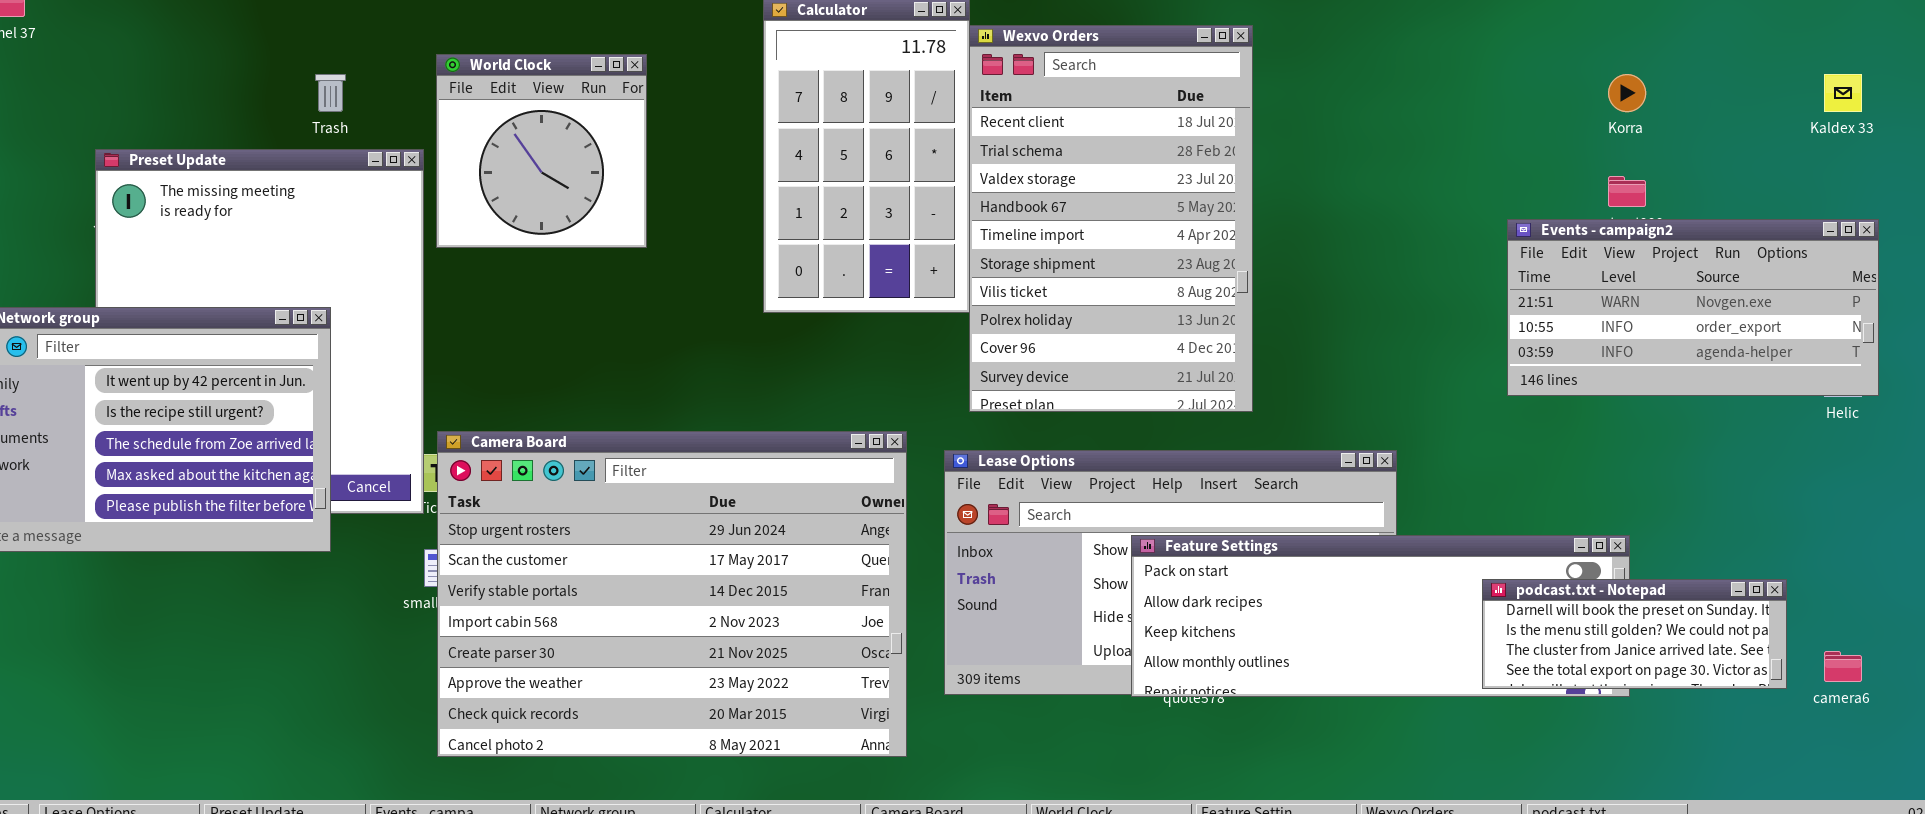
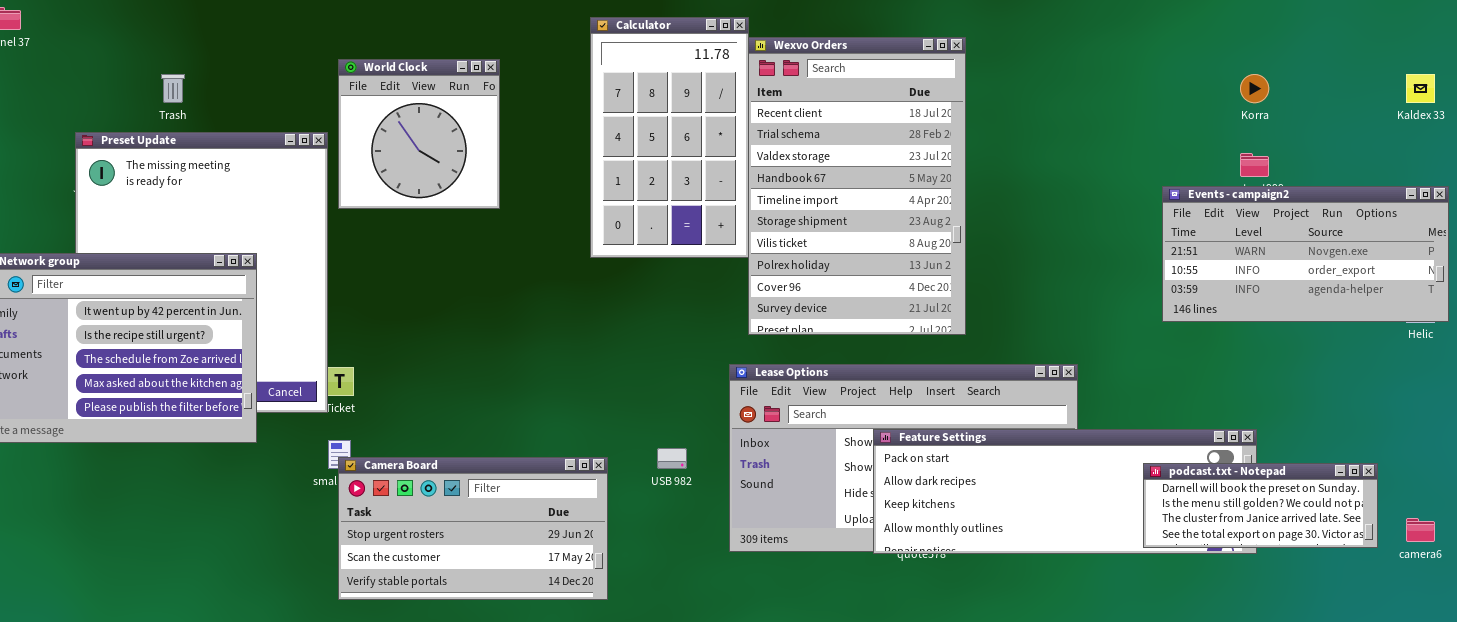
Trash: [315,74,346,112] -> [161,74,185,103], moved
Camera Board: [437,431,907,757] -> [338,457,608,600], resized

